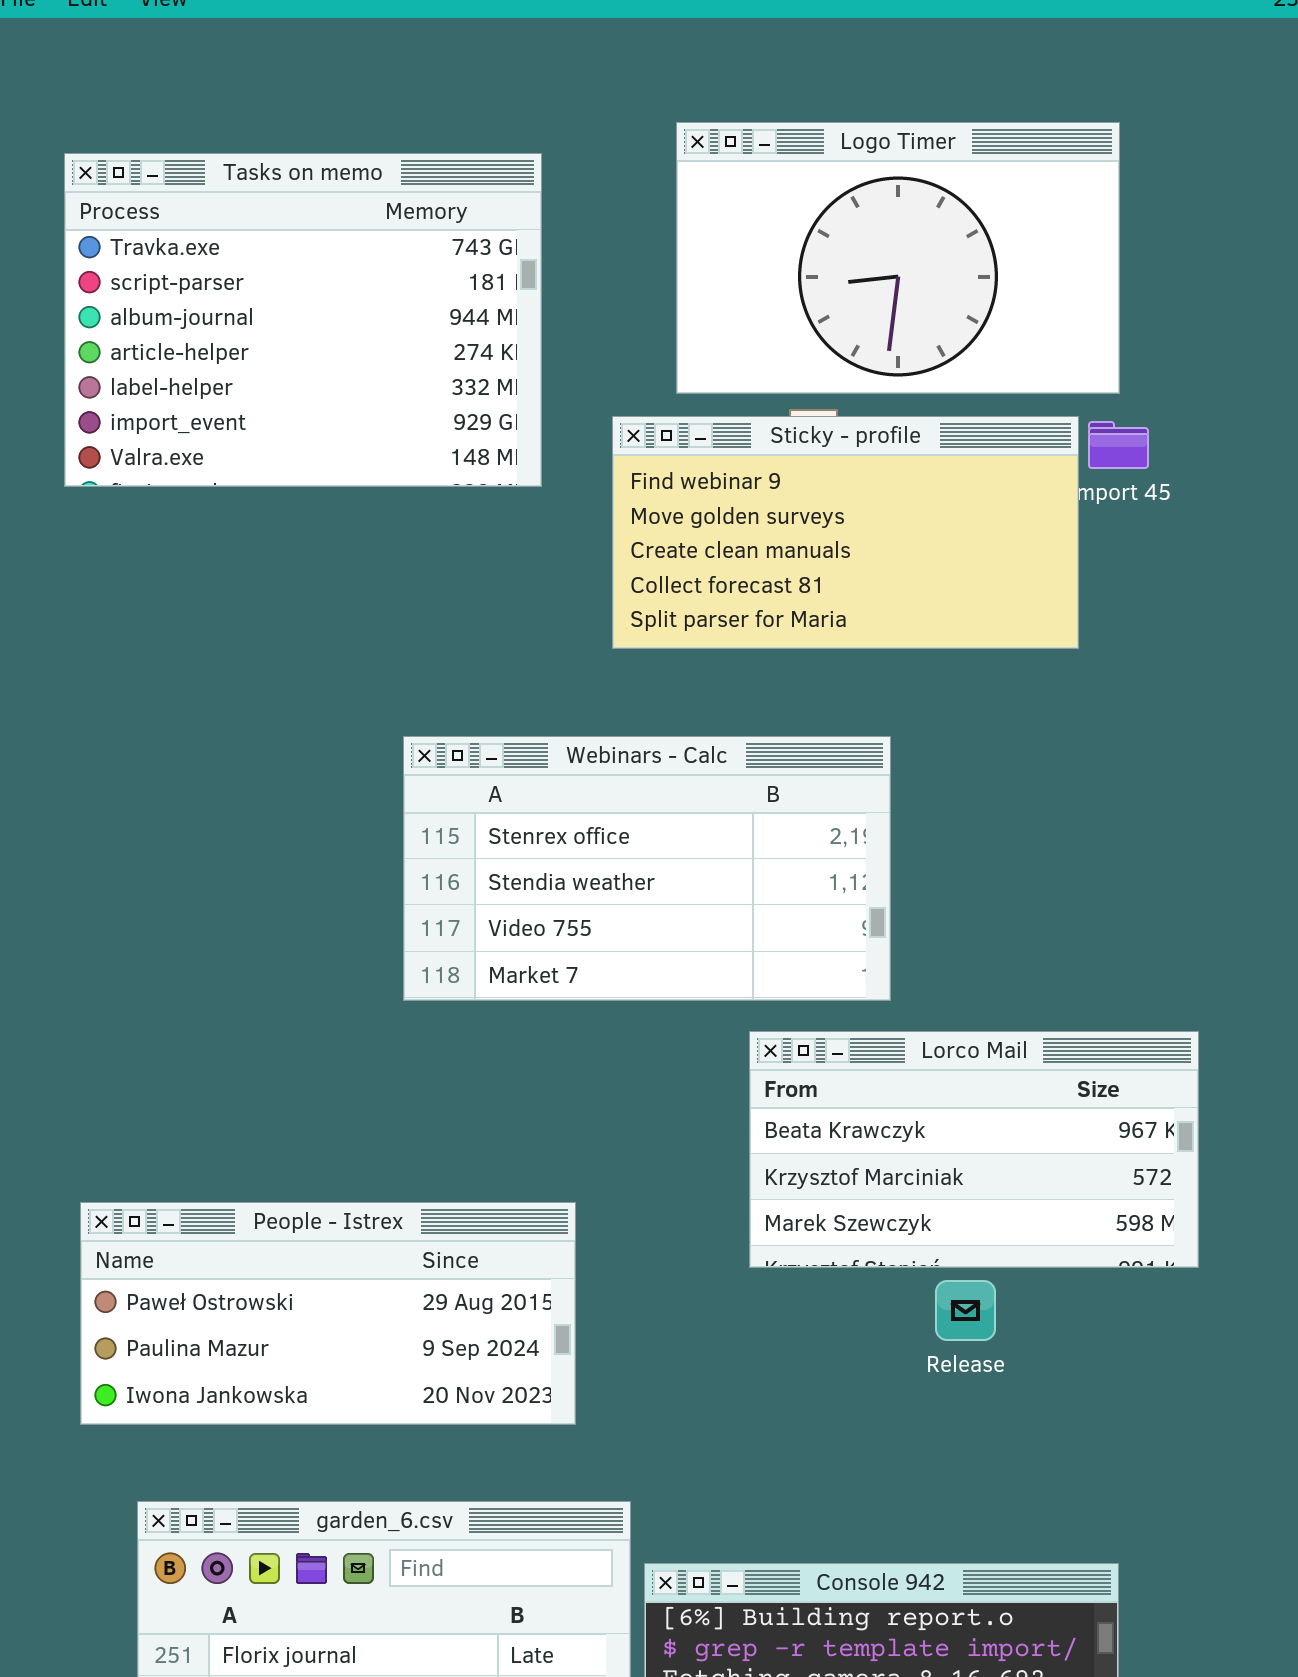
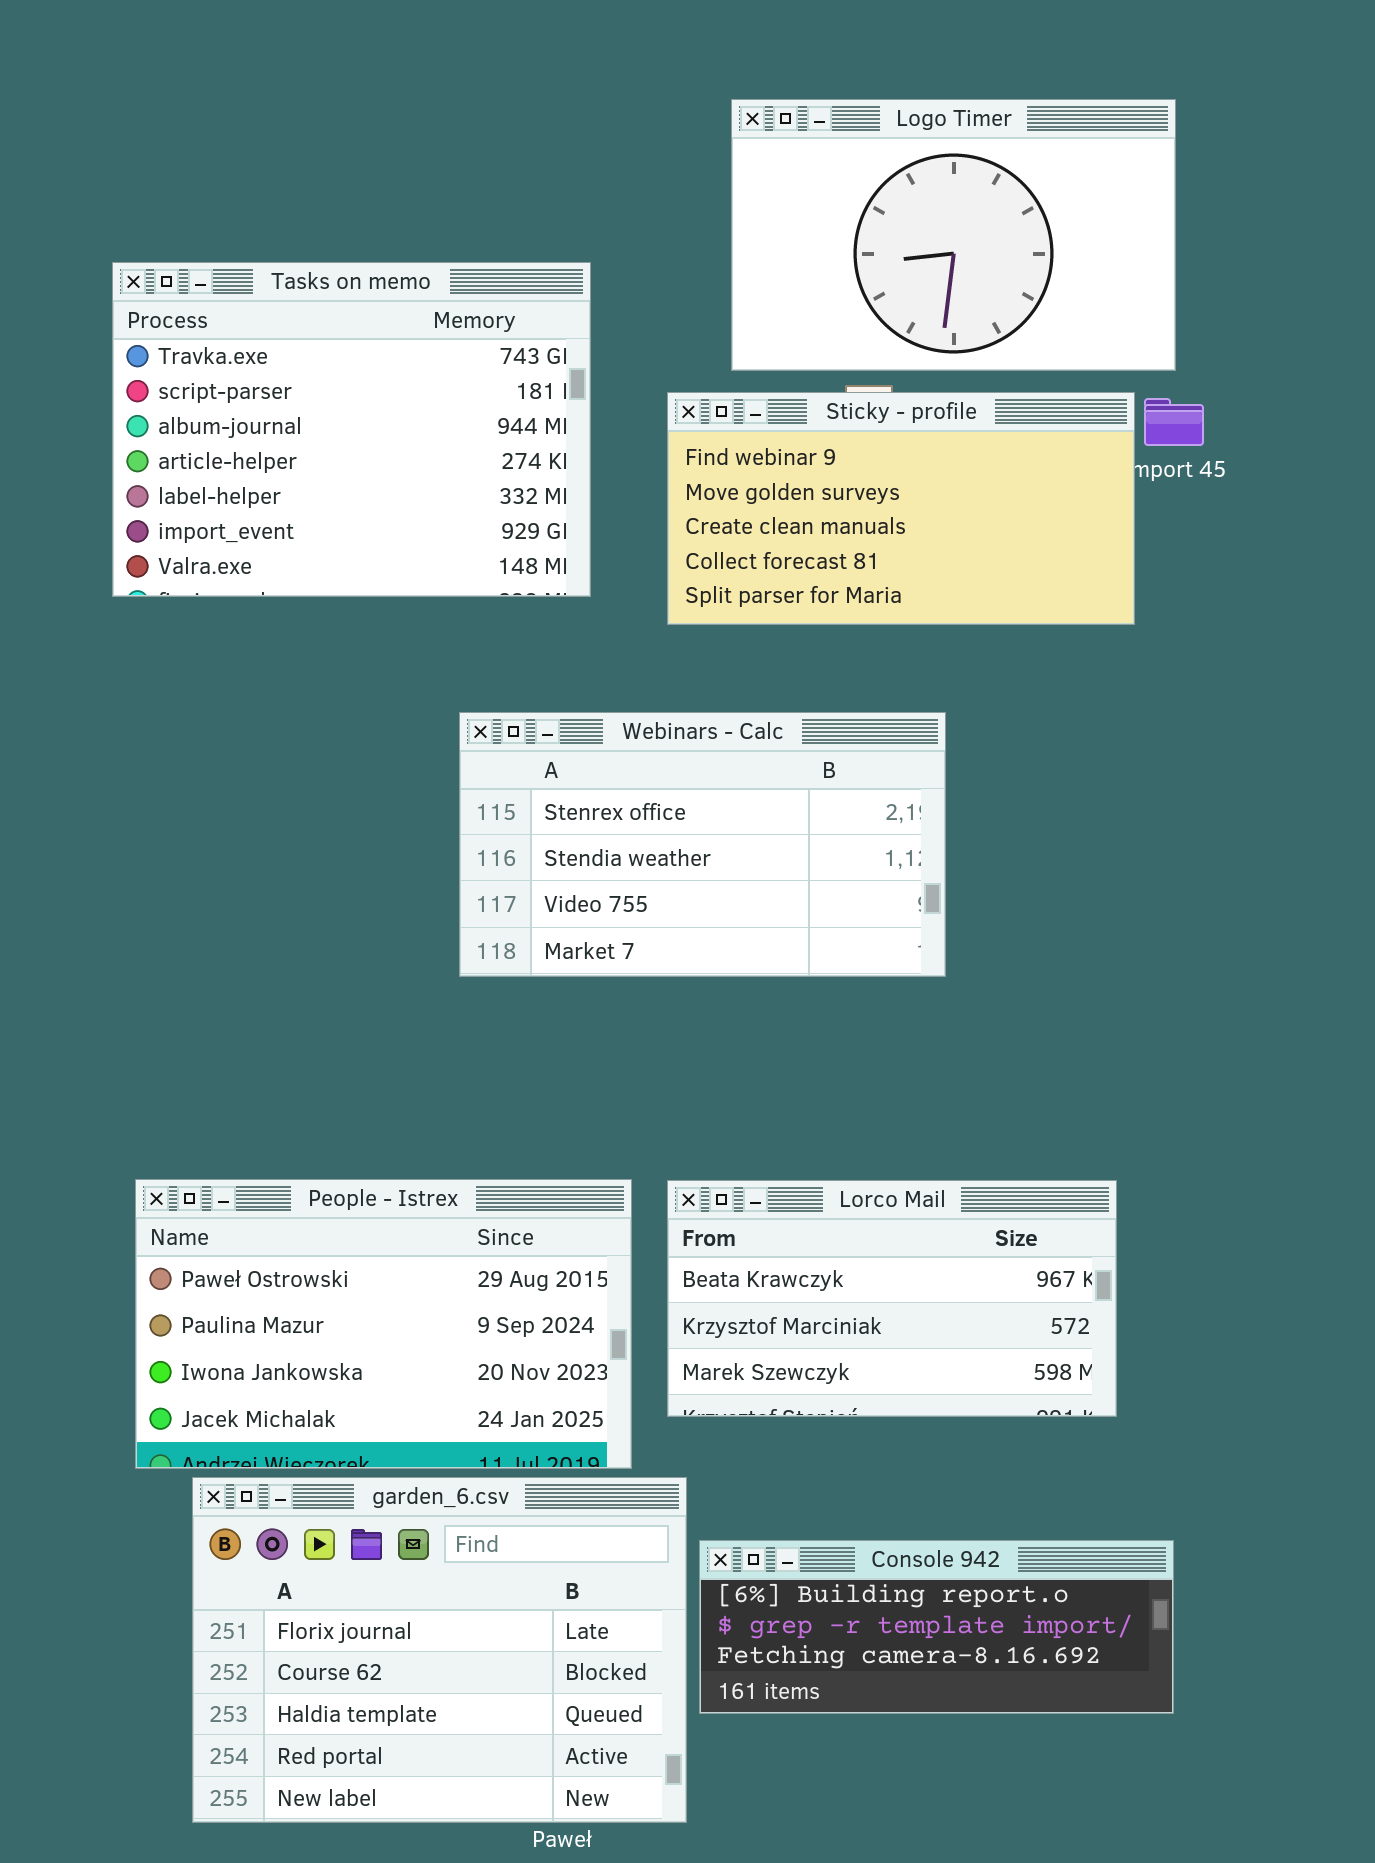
Tasks on memo: [64,153,542,487] -> [112,262,591,597], moved
Lorco Mail: [749,1031,1199,1268] -> [667,1180,1117,1417], moved
People - Istrex: [80,1202,576,1425] -> [135,1179,632,1469], resized

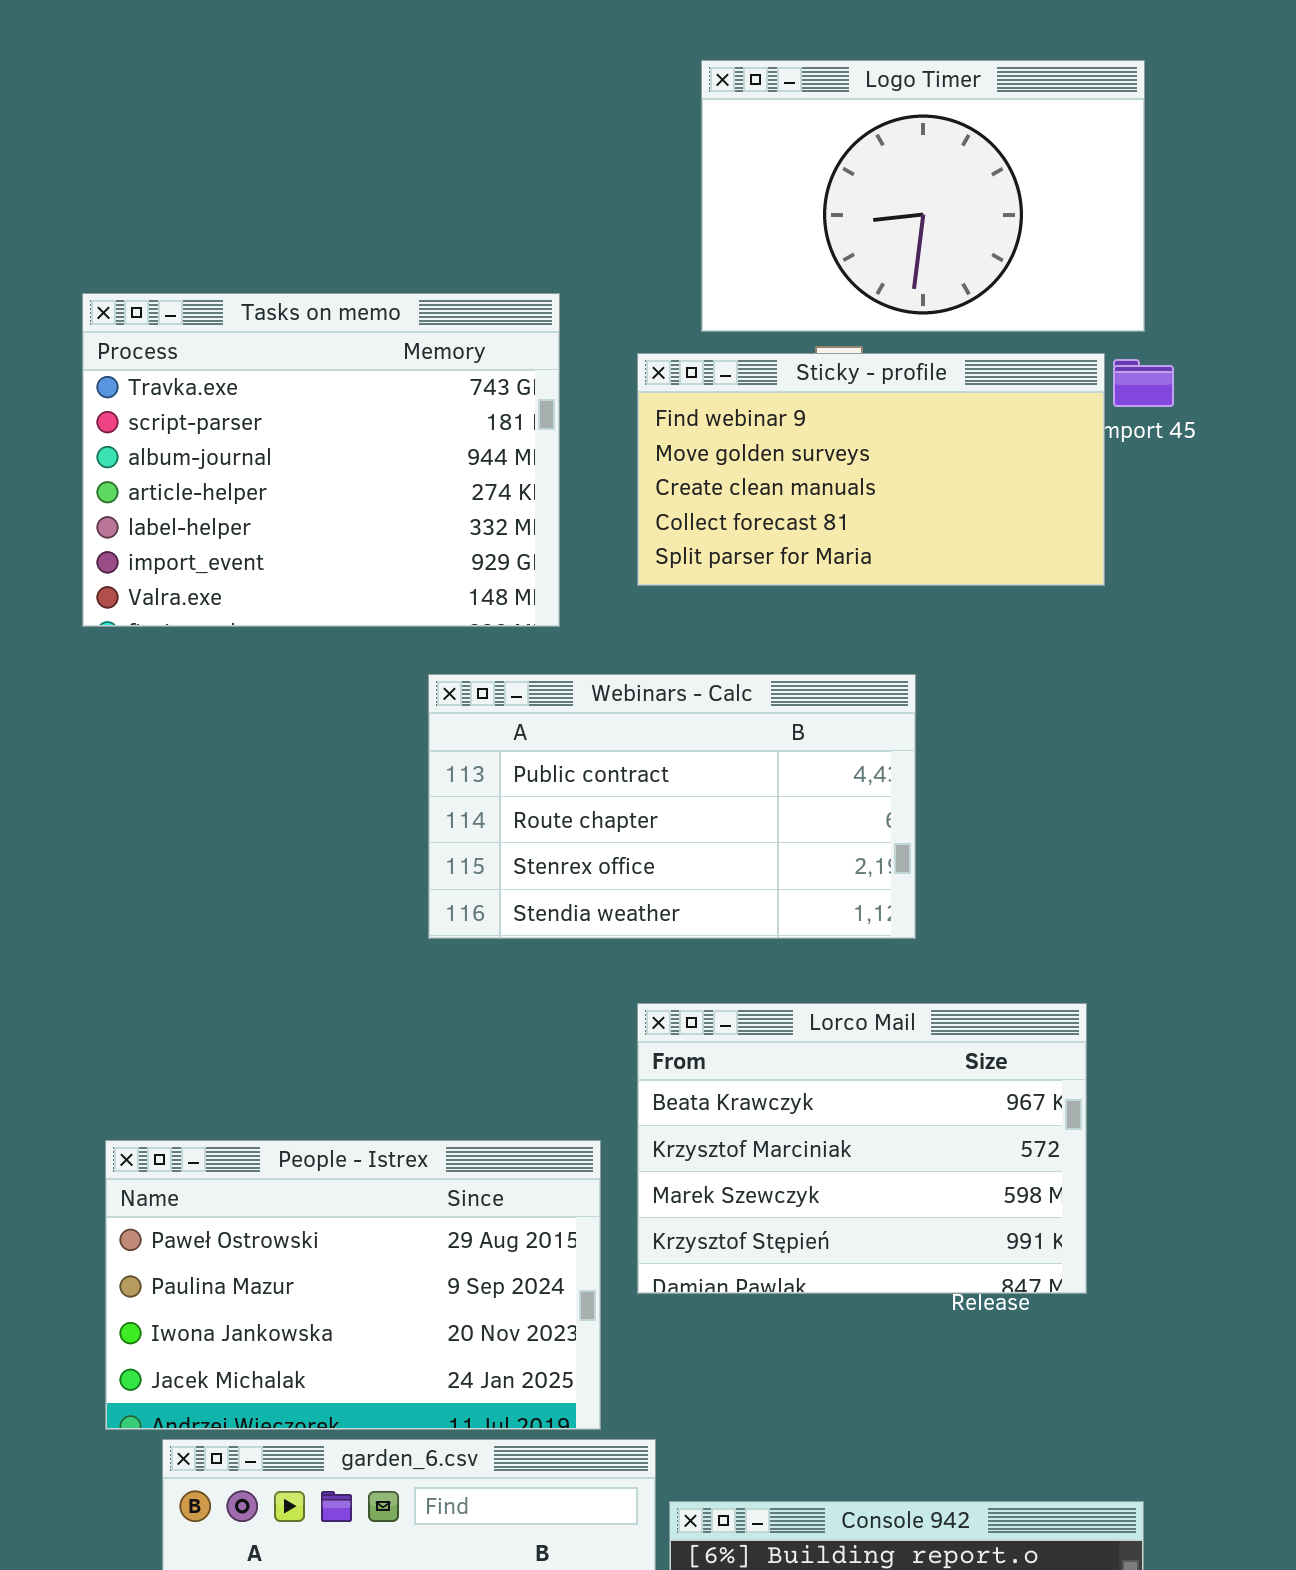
Tasks on memo: [112,262,591,597] -> [82,293,560,627], moved
Webinars - Calc: [459,712,946,977] -> [428,674,916,939], scrolled up 2 rows
Lorco Mail: [667,1180,1117,1417] -> [637,1003,1087,1294], moved, resized

